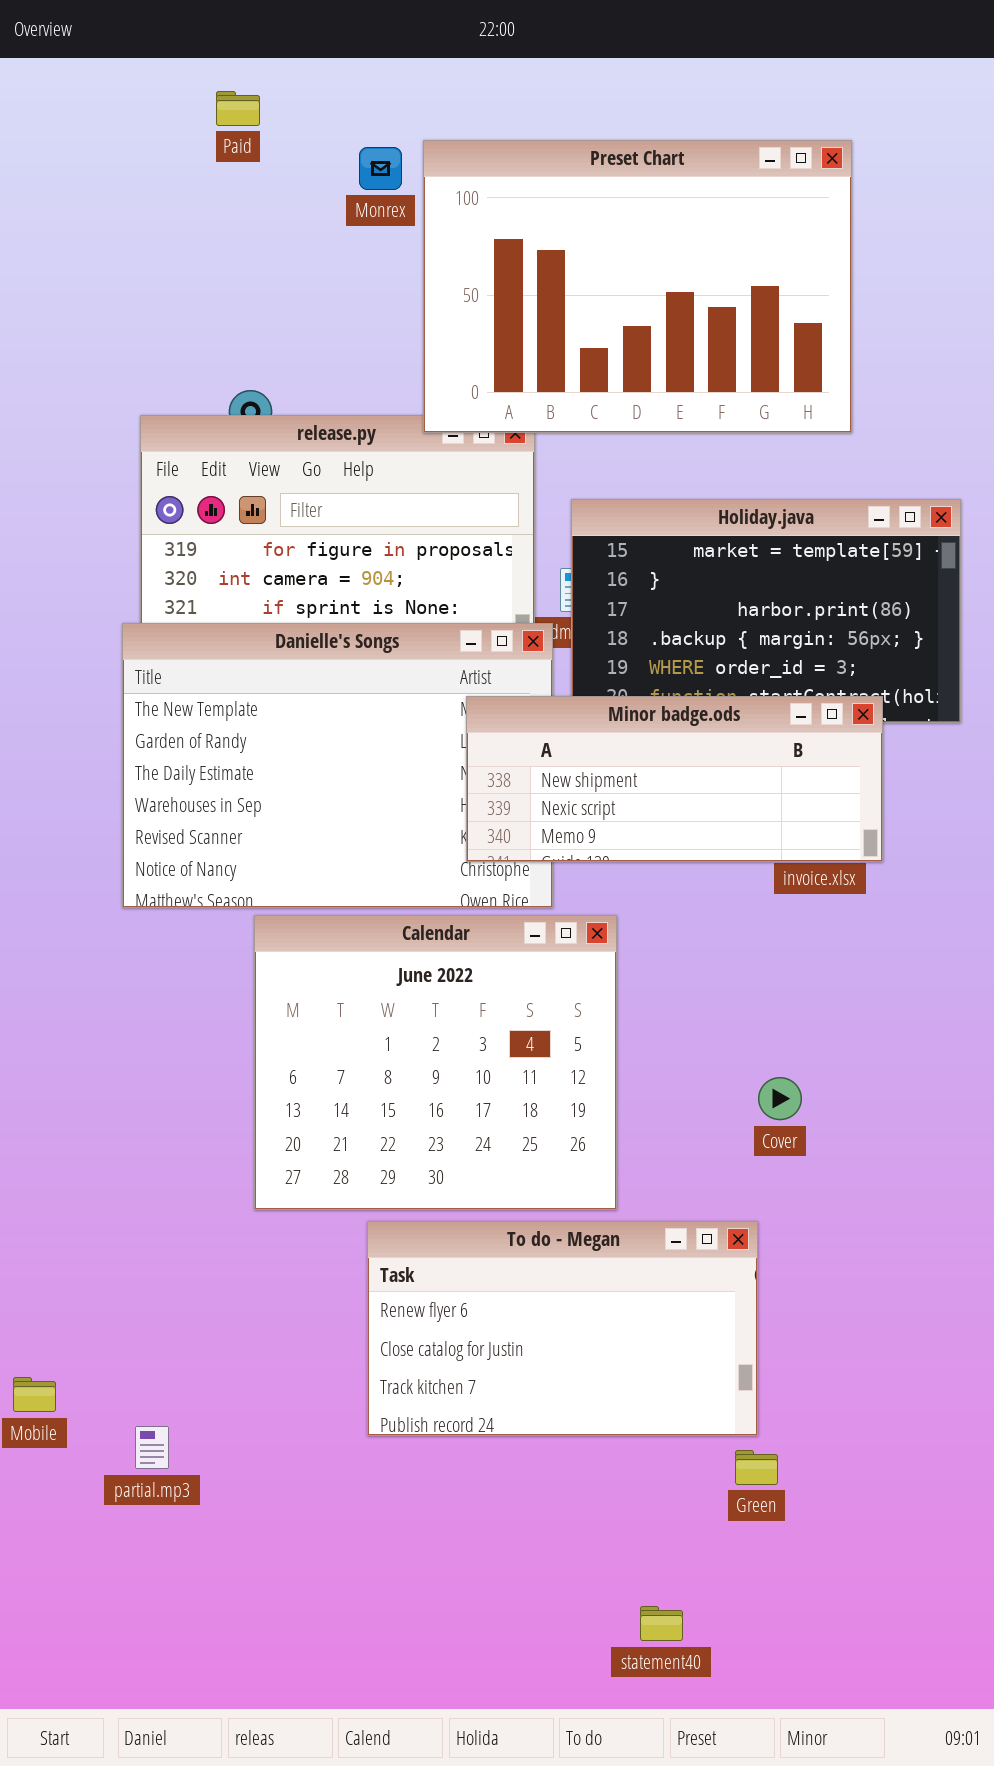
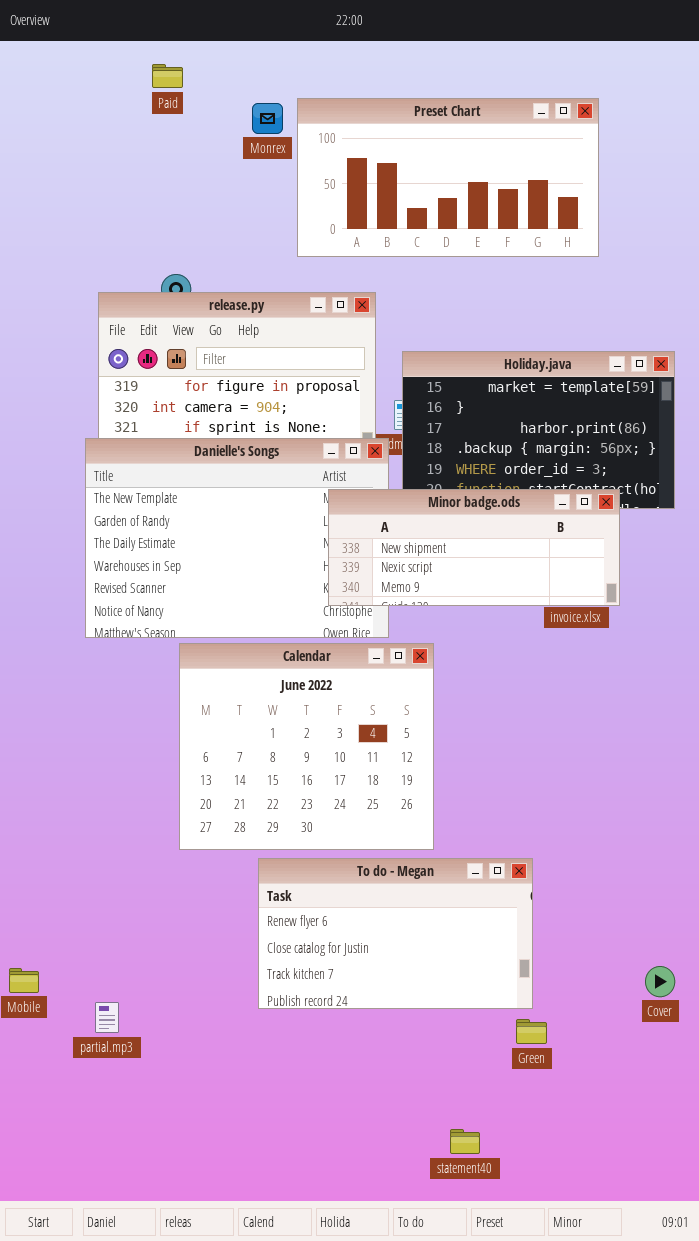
Preset Chart: [423,140,852,433] -> [297,98,599,257], resized
Cover: [758,1077,802,1120] -> [645,966,675,997], moved

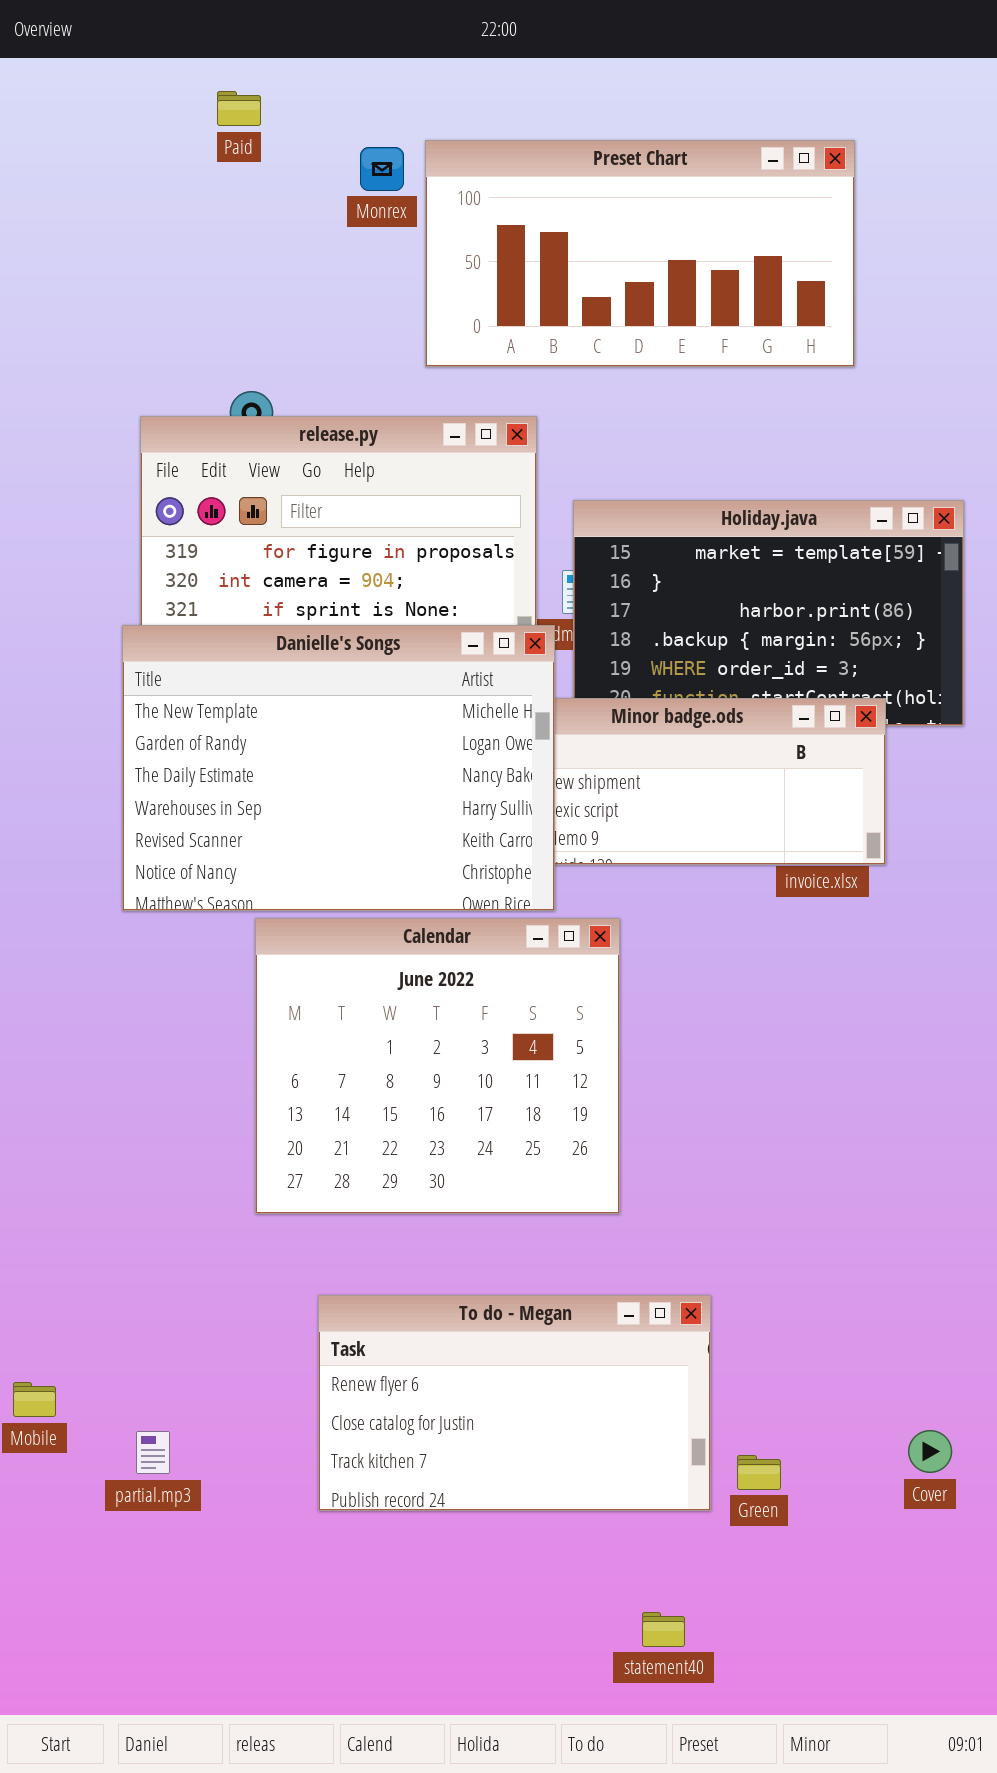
Danielle's Songs: [85,438,389,638] -> [122,625,555,911], raised
To do - Megan: [258,858,533,1009] -> [318,1295,711,1511], moved
Cover: [645,966,675,997] -> [908,1430,952,1473], moved

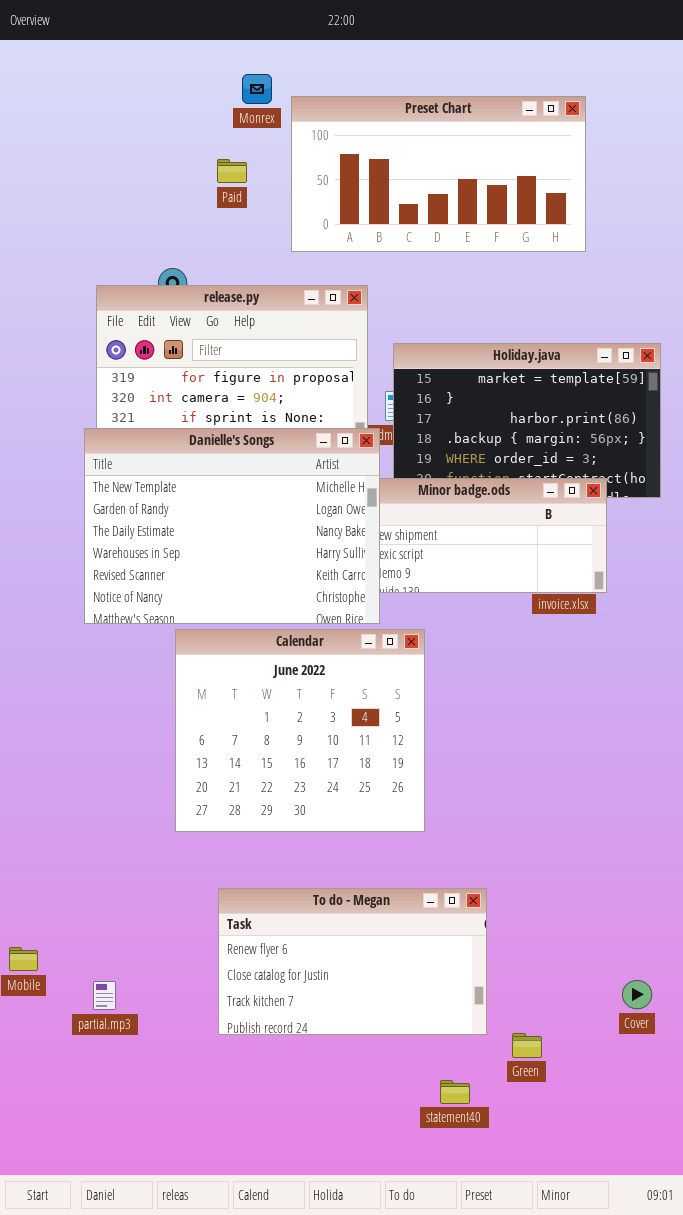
Paid: [217,91,261,126] -> [217,159,247,183], moved
Monrex: [360,147,404,191] -> [242,74,272,104], moved
Green: [737,1455,781,1490] -> [512,1033,542,1058], moved
statement40: [642,1612,685,1647] -> [440,1080,470,1104], moved

